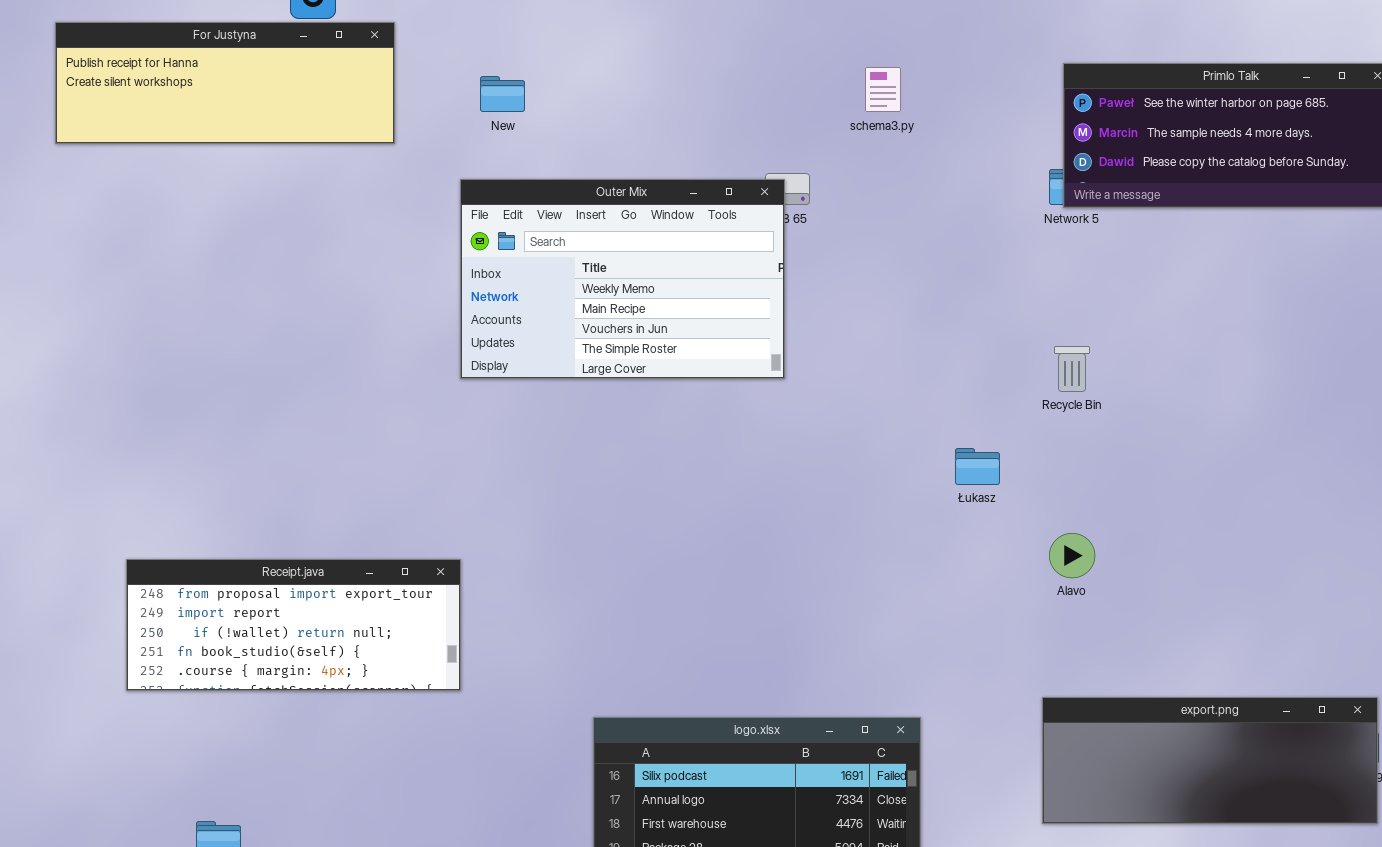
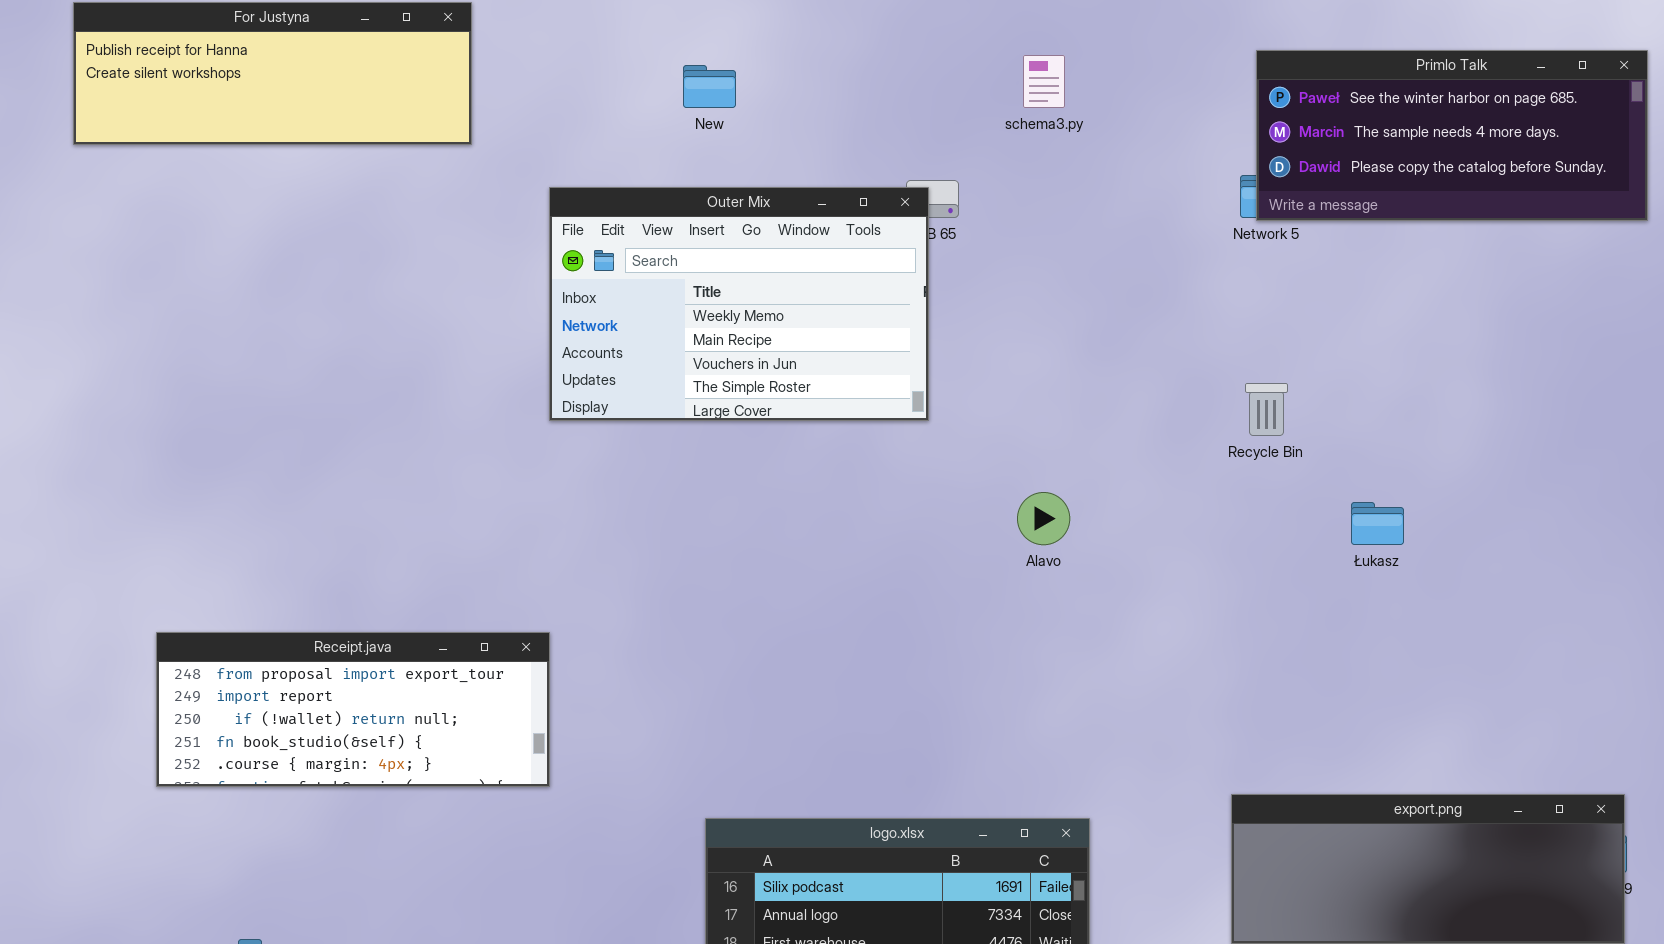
New: [480,76,525,112] -> [683,65,736,108], moved
Łukasz: [955,448,1000,485] -> [1351,502,1404,545], moved
Alavo: [1049,533,1095,578] -> [1017,492,1070,545], moved

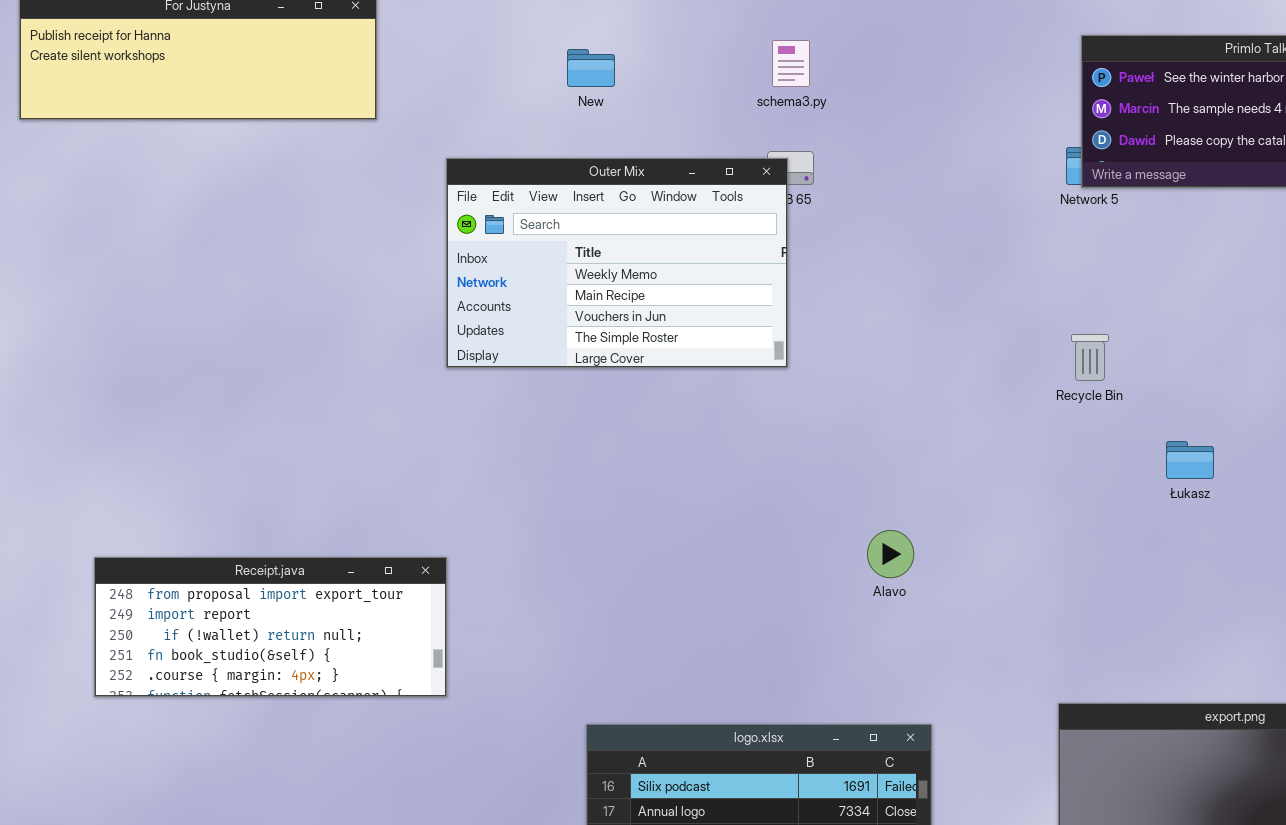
schema3.py: [1023,55,1065,108] -> [772,40,810,87], moved
Alavo: [1017,492,1070,545] -> [867,530,914,578], moved

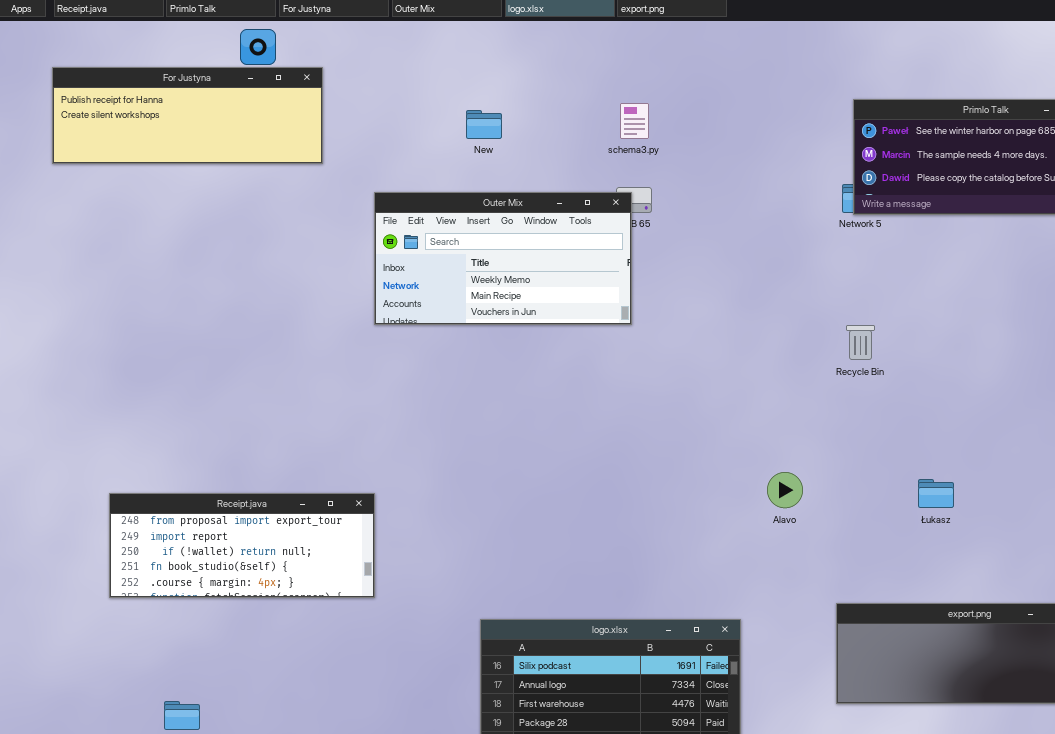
Outer Mix: [446,158,788,368] -> [374,192,632,325], resized
Łukasz: [1166,441,1214,479] -> [918,479,954,508], moved
Alavo: [867,530,914,578] -> [767,472,803,508], moved

